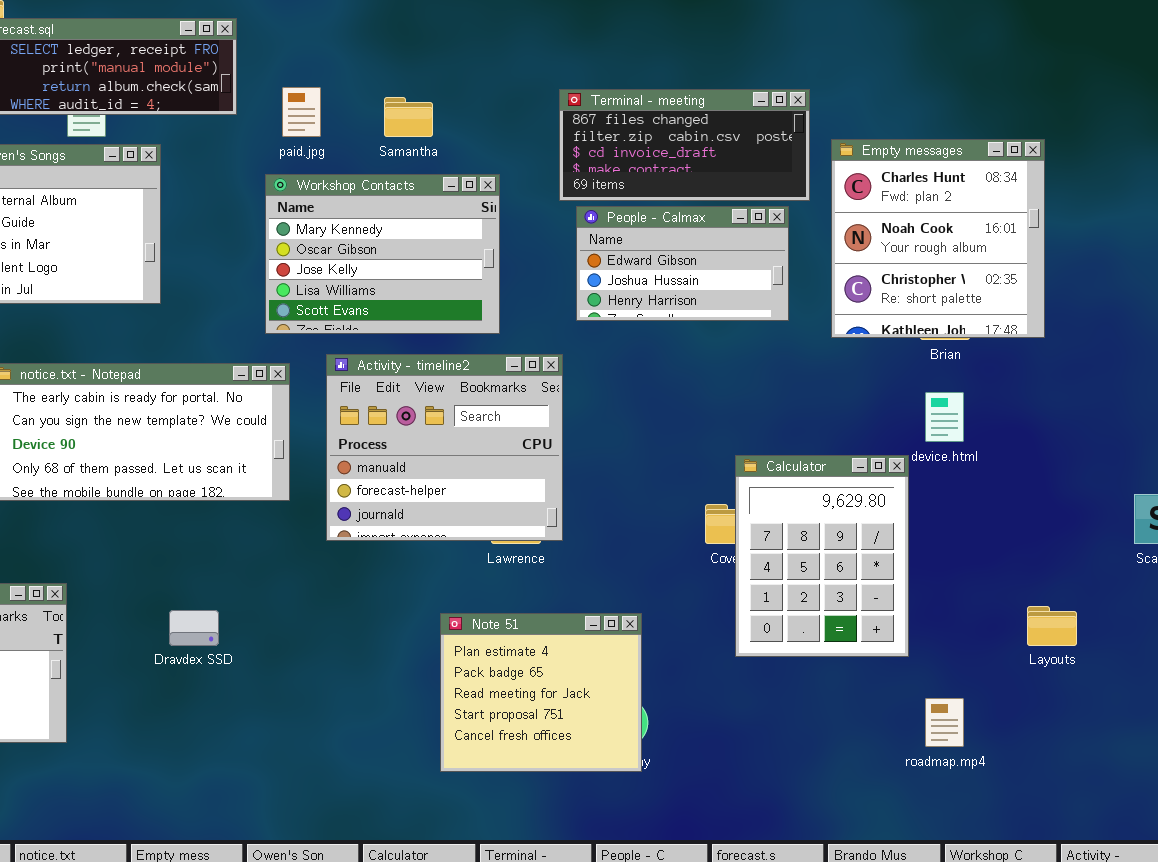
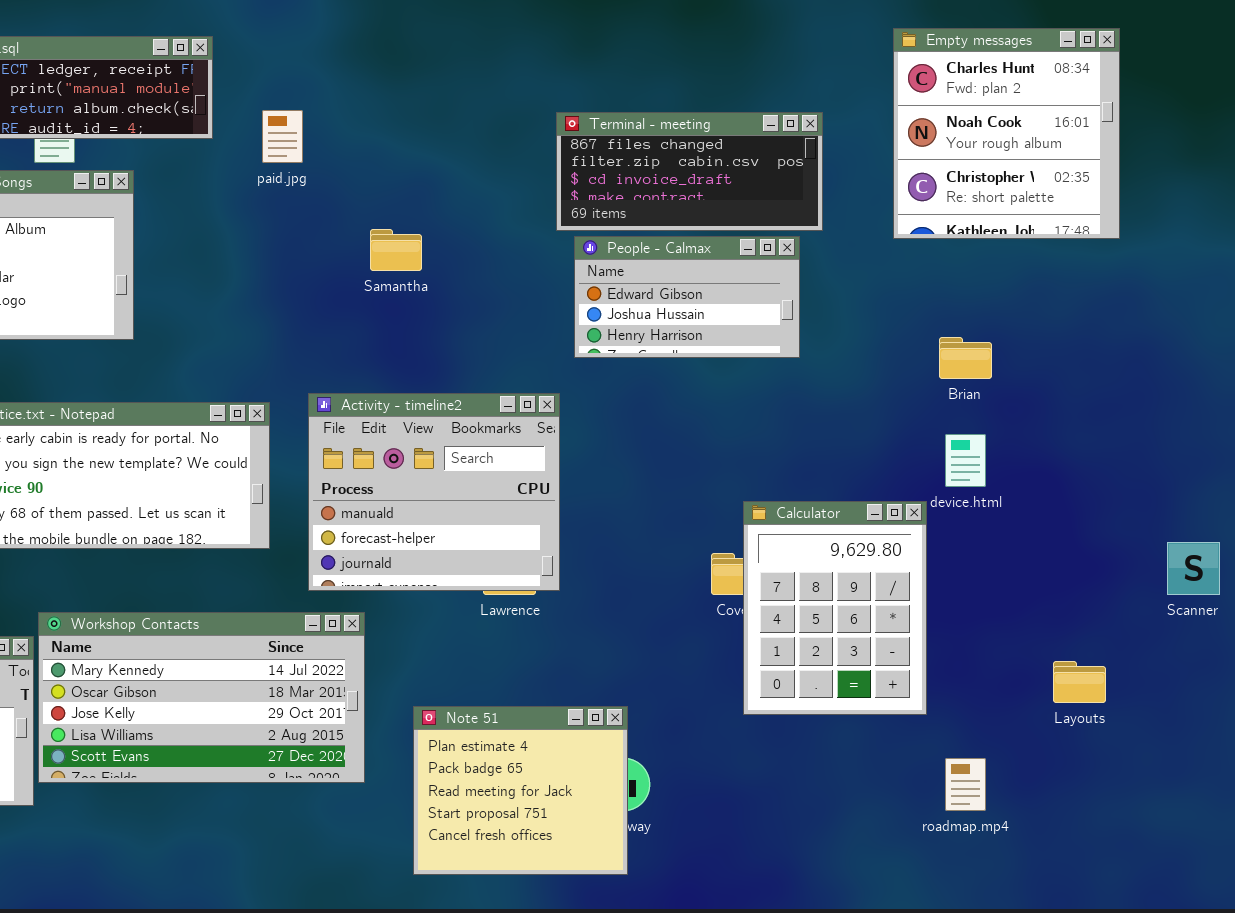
Samantha: [384,97,433,137] -> [370,229,422,271], moved
Empty messages: [831,139,1045,338] -> [893,28,1120,239], moved
Workshop Contacts: [265,174,500,334] -> [38,612,365,783], moved, resized
Note 51: [440,613,642,772] -> [413,706,628,875], moved

